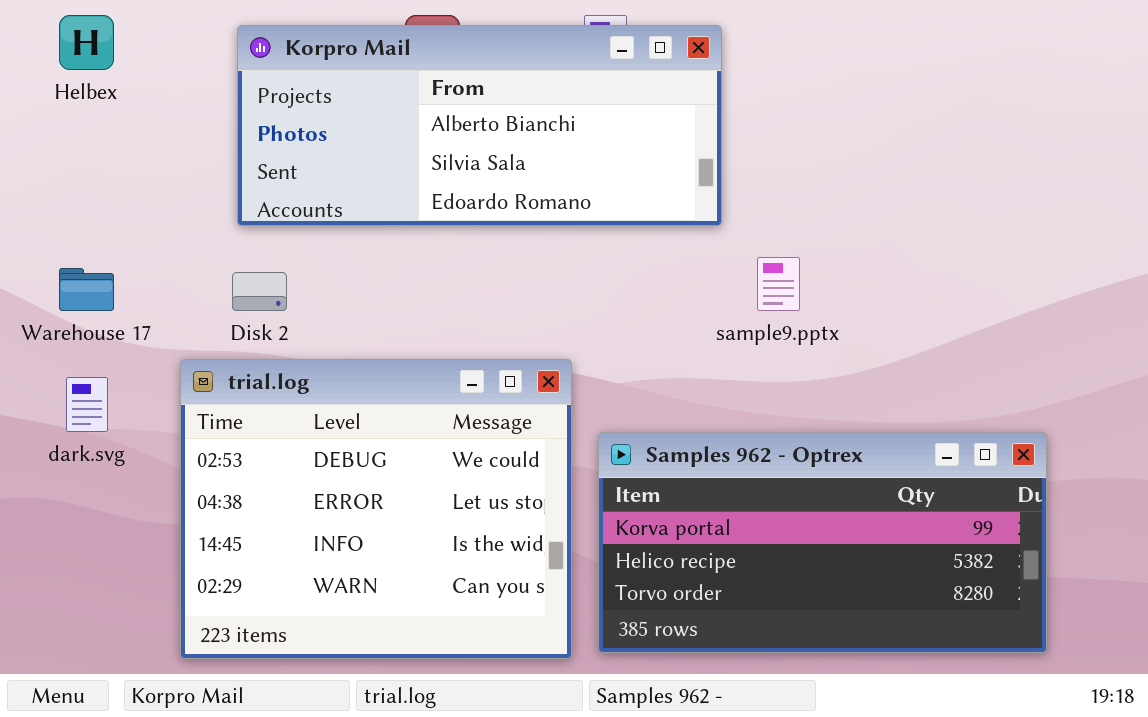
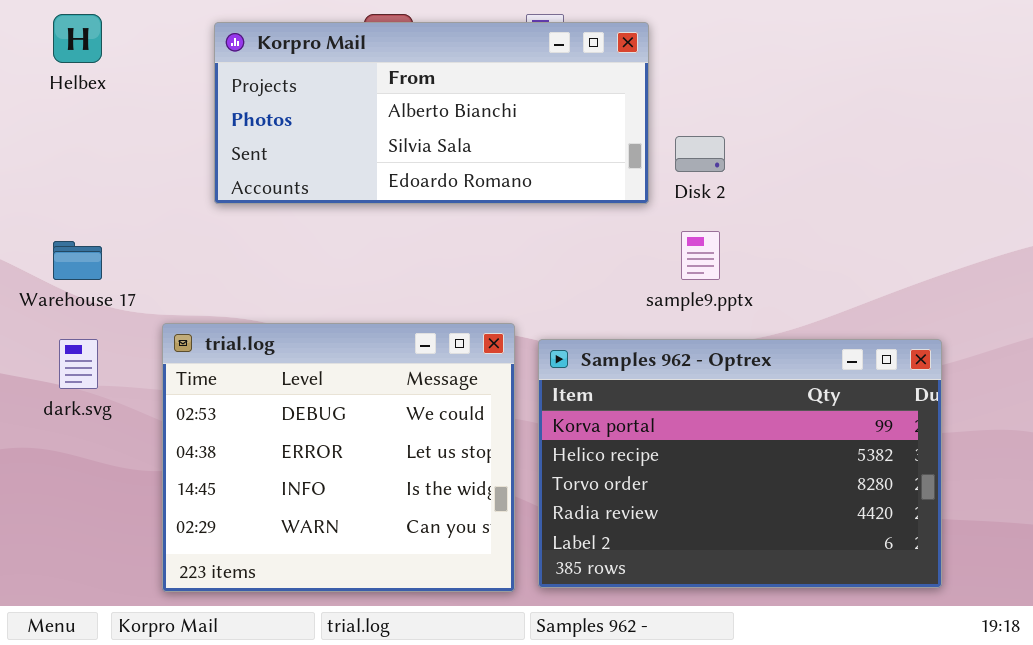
Disk 2: [232,272,287,311] -> [675,136,725,172], moved
Samples 962 - Optrex: [598,432,1047,653] -> [538,339,942,588], resized

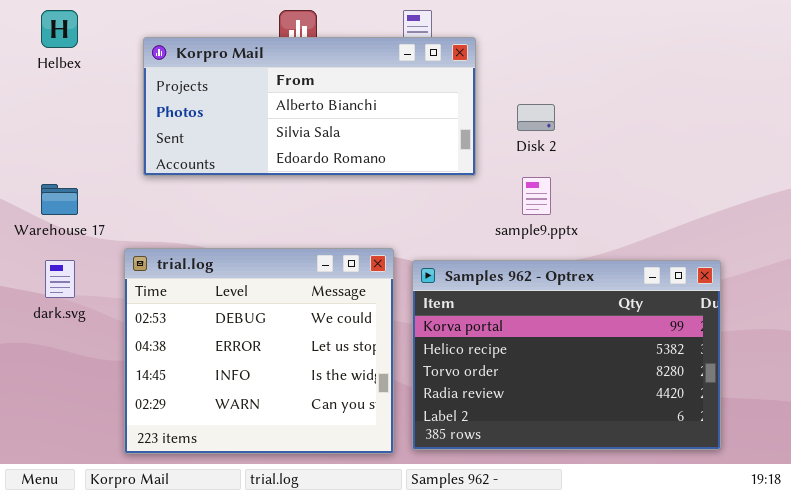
Korpro Mail: [214,22,649,204] -> [143,37,476,176], moved

